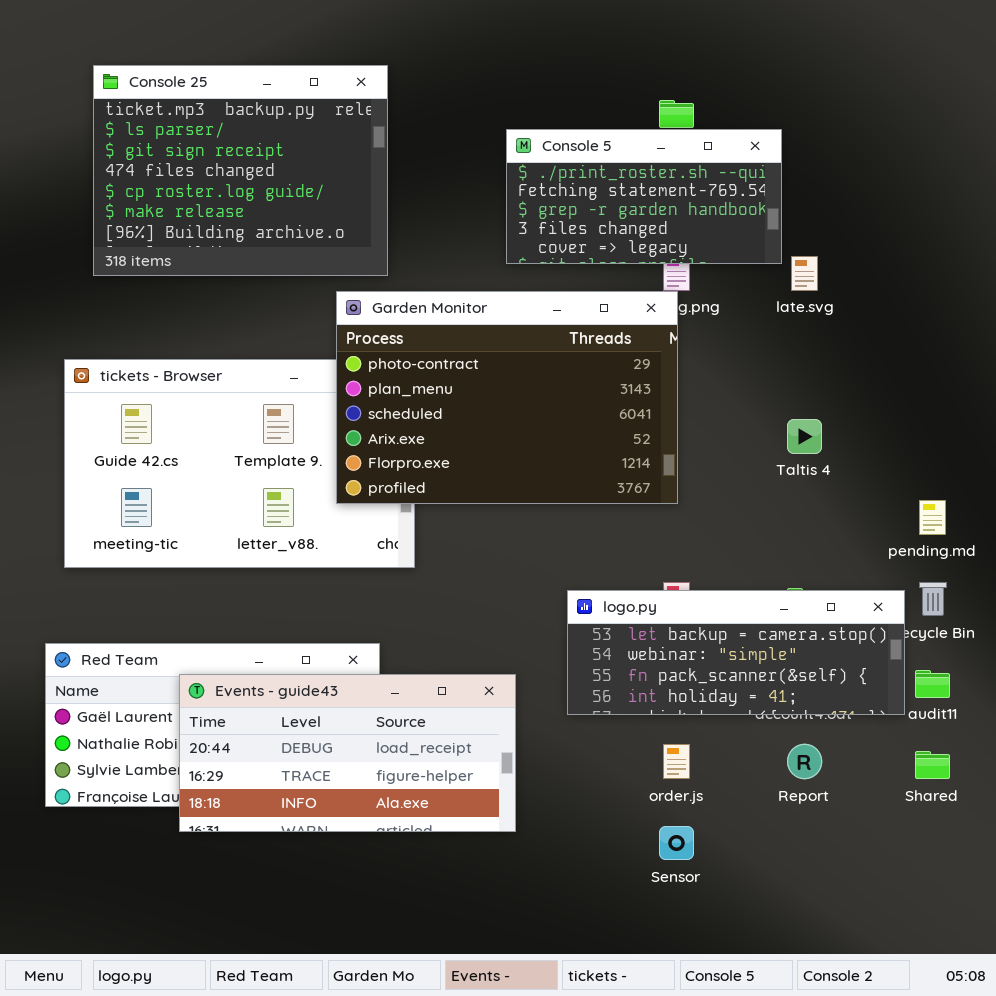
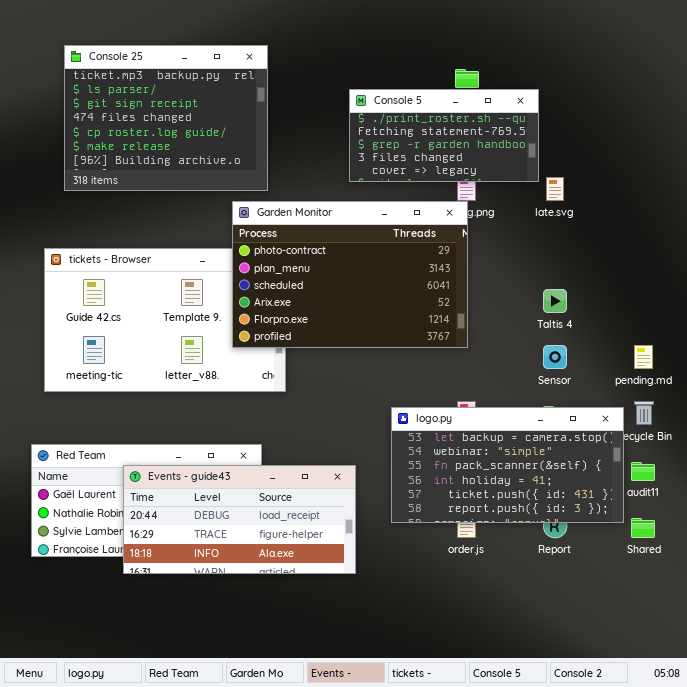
logo.py: [567,590,905,715] -> [391,407,624,523], resized
Sensor: [659,826,694,860] -> [543,345,567,369], moved

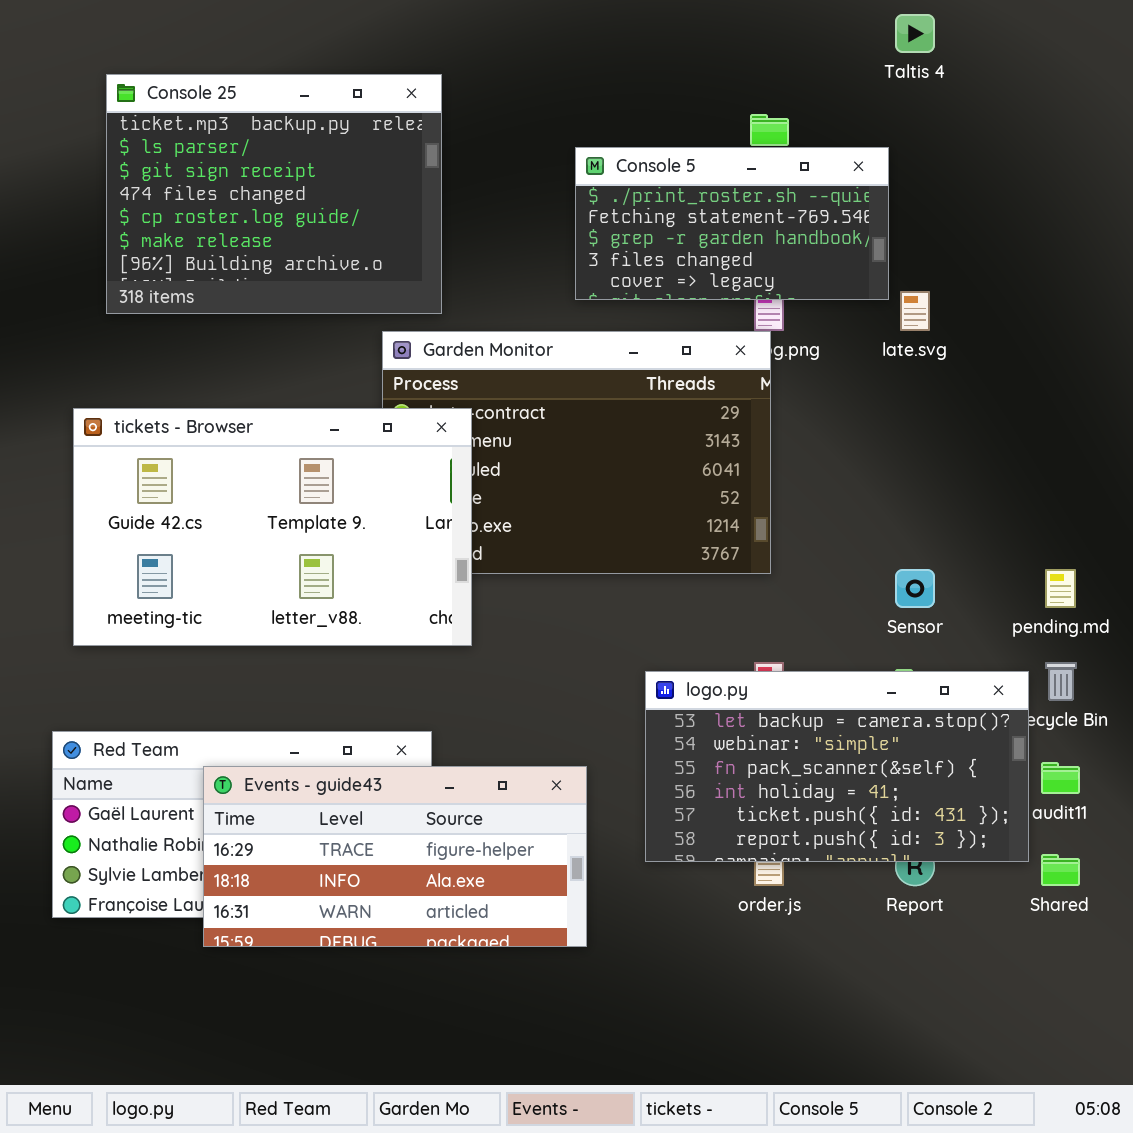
tickets - Browser: [44,248,286,392] -> [73,408,472,646], raised
Taltis 4: [543,289,567,313] -> [895,14,935,53], moved
Events - guide43: [123,465,356,574] -> [203,766,587,947], scrolled down 1 row

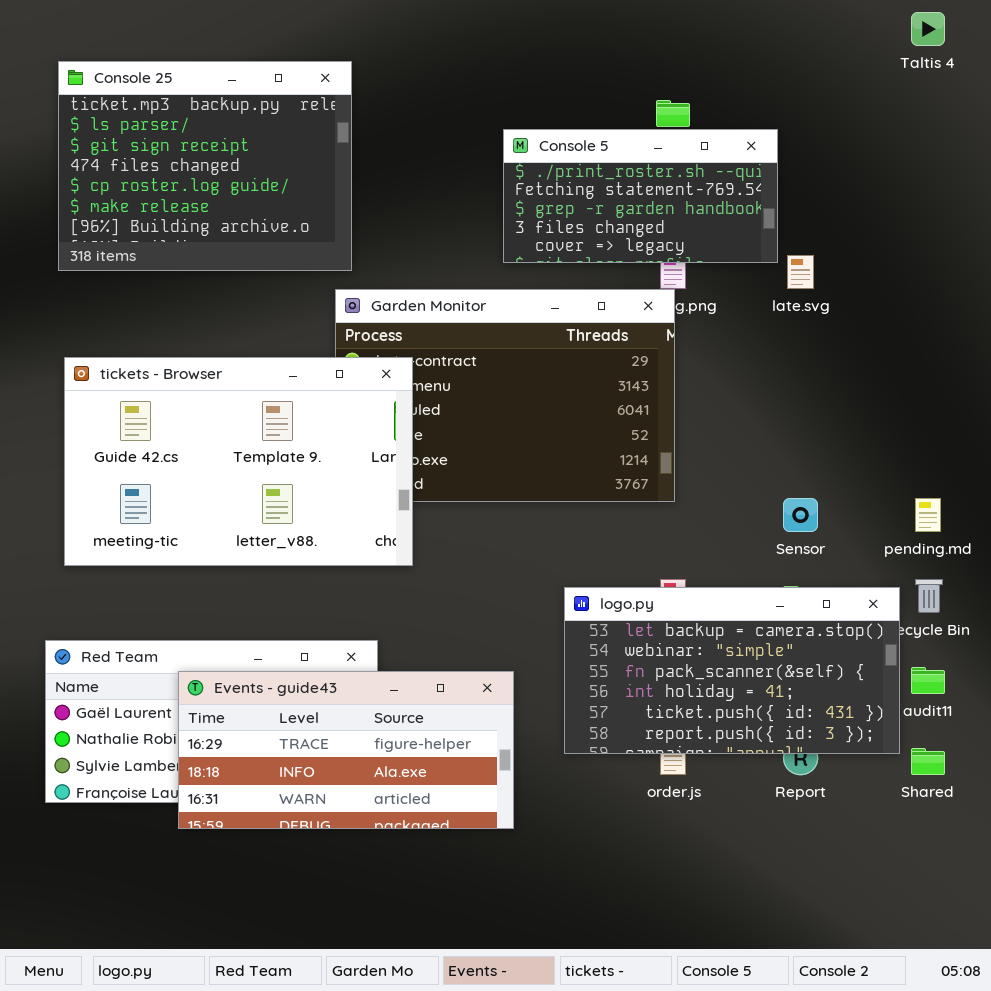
Taltis 4: [895,14,935,53] -> [911,12,945,46], moved
Console 25: [106,74,442,314] -> [58,61,352,271], moved

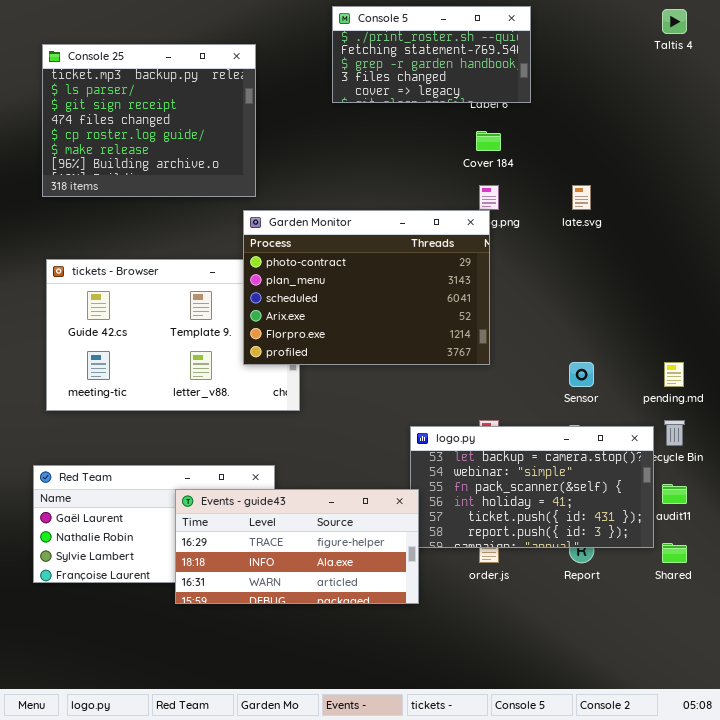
Console 5: [503,129,778,263] -> [332,6,531,103], moved
Garden Monitor: [335,289,675,502] -> [243,210,490,365], raised
Events - guide43: [178,671,514,829] -> [175,489,419,604], moved

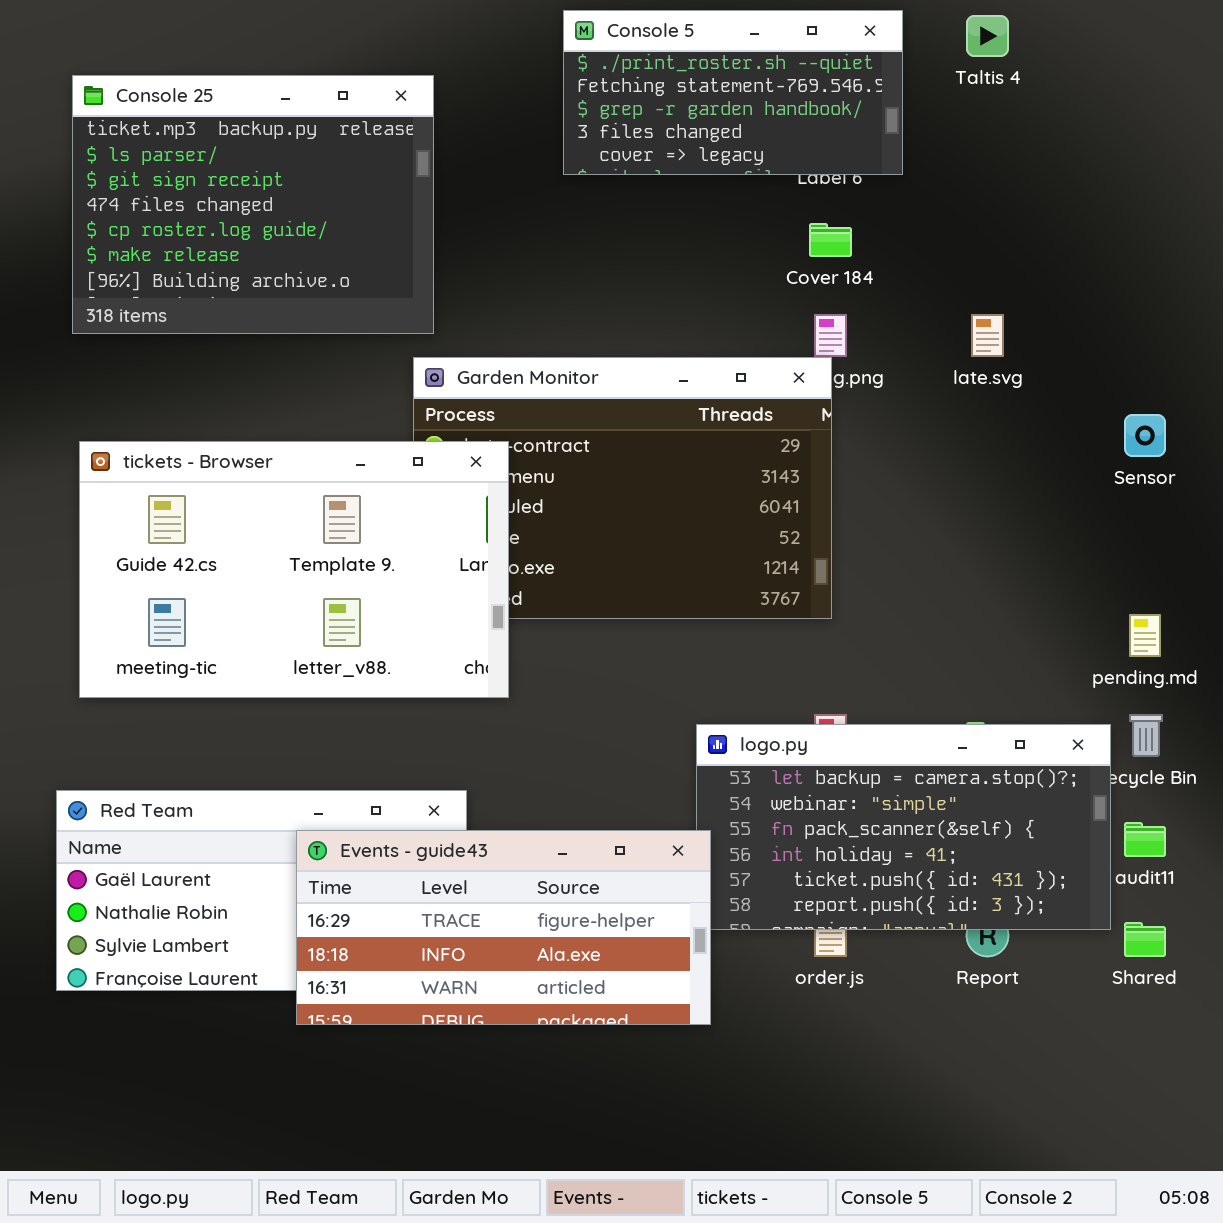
Taltis 4: [662,9,687,34] -> [966,15,1009,57], moved
tickets - Browser: [46,259,300,411] -> [79,441,509,698], raised
Sensor: [569,362,594,387] -> [1124,414,1166,457], moved

